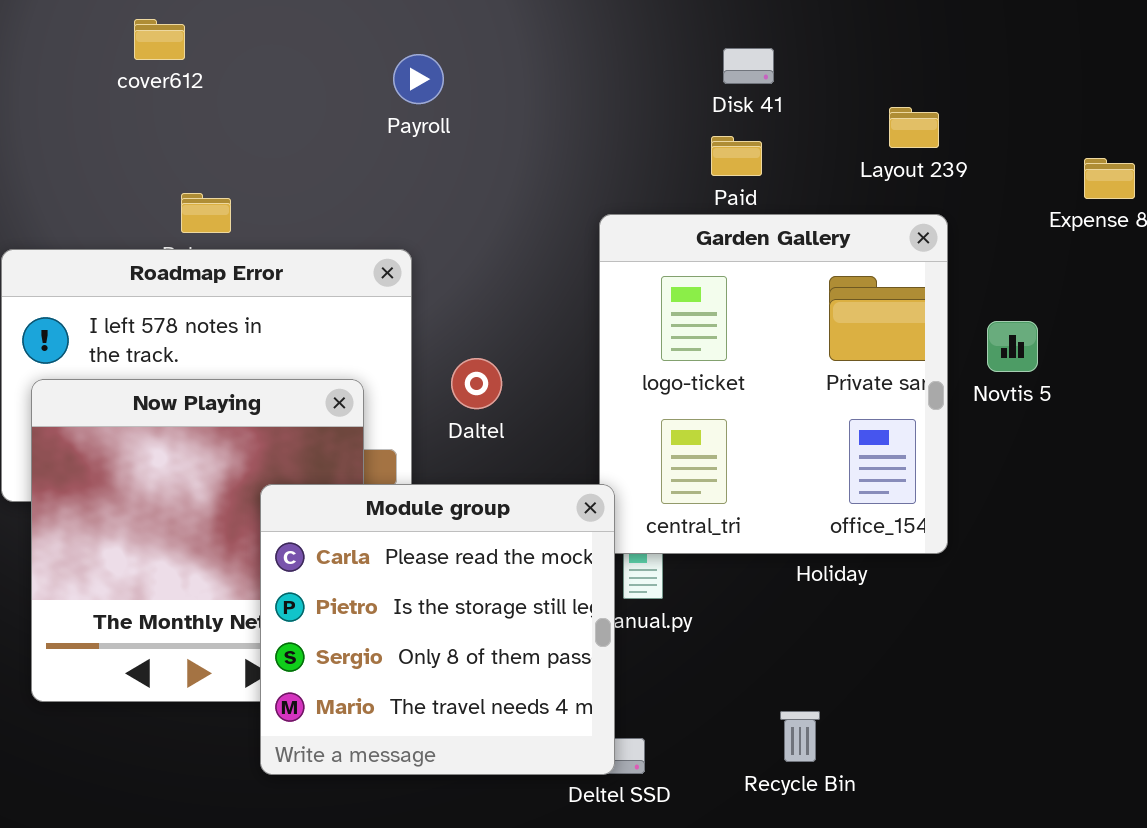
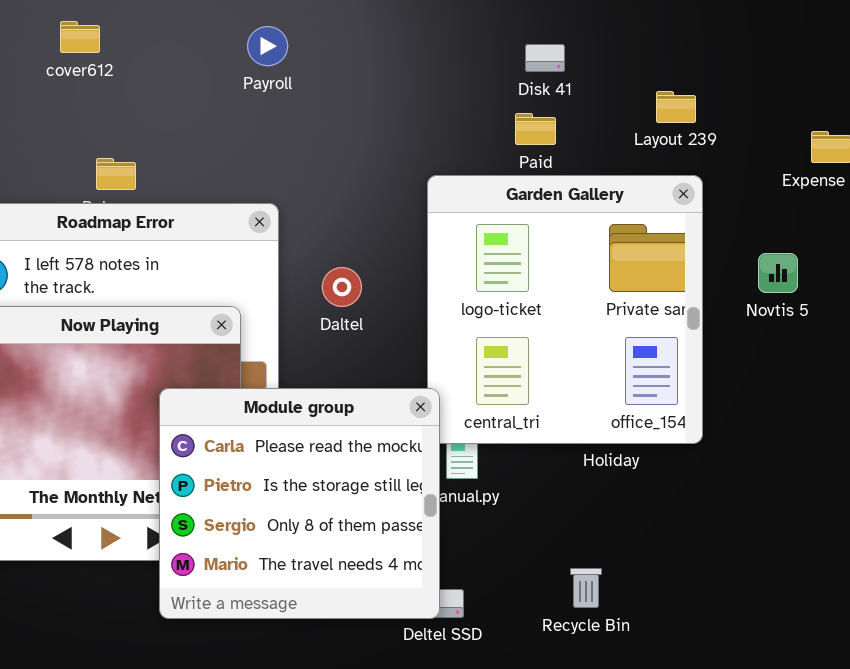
Payroll: [393,54,444,104] -> [247,26,288,66], moved
Novtis 5: [987,321,1038,372] -> [758,253,798,293], moved
Daltel: [451,358,502,409] -> [322,267,362,307], moved

